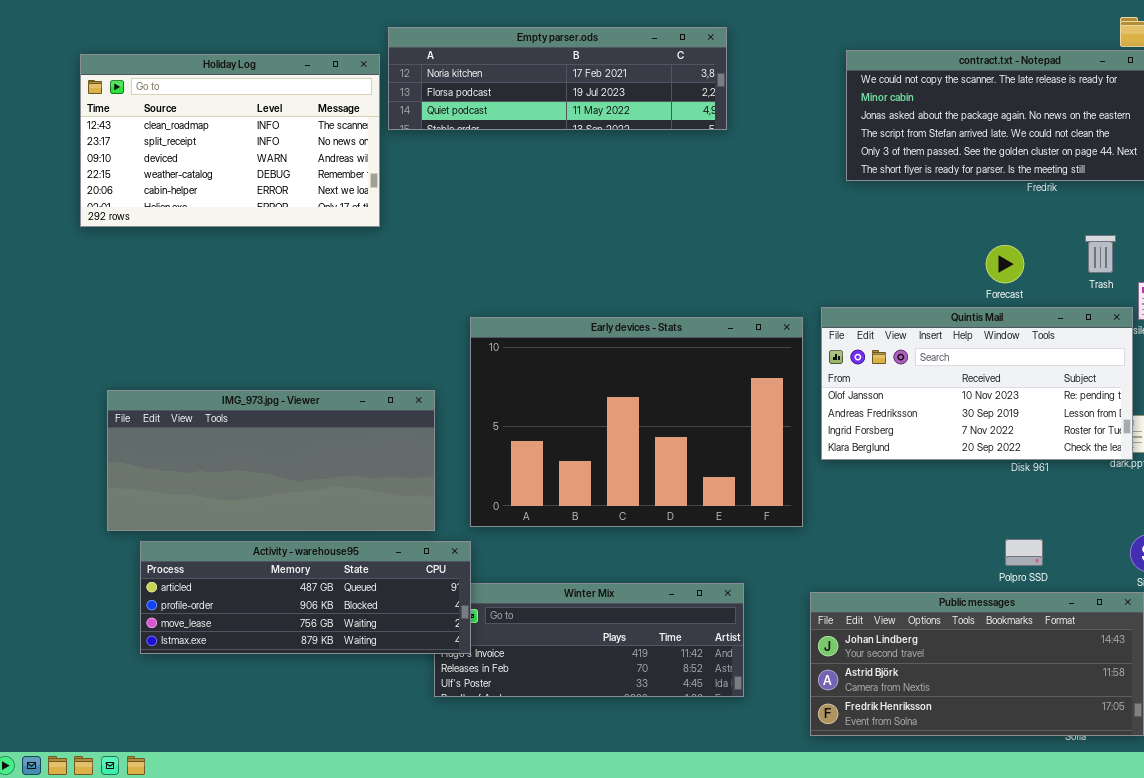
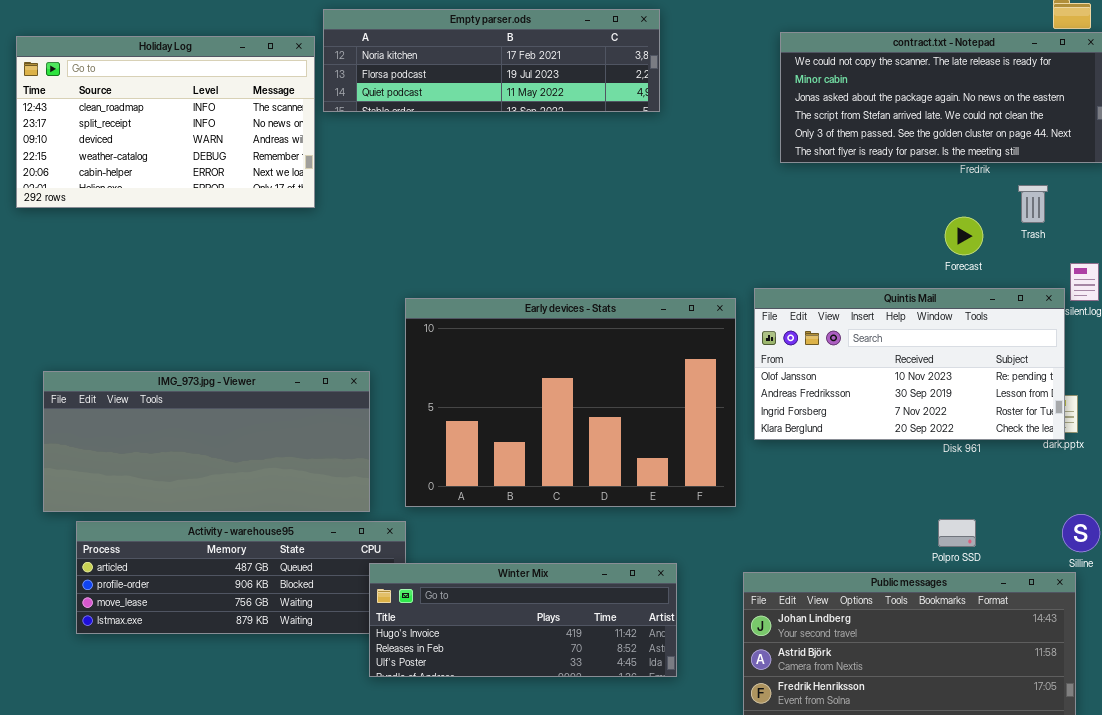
Trash: [1085,235,1116,273] -> [1018,185,1048,223], moved
Forecast: [986,245,1024,283] -> [945,217,983,255], moved
Winter Mix: [434,583,744,697] -> [369,563,677,677], raised

